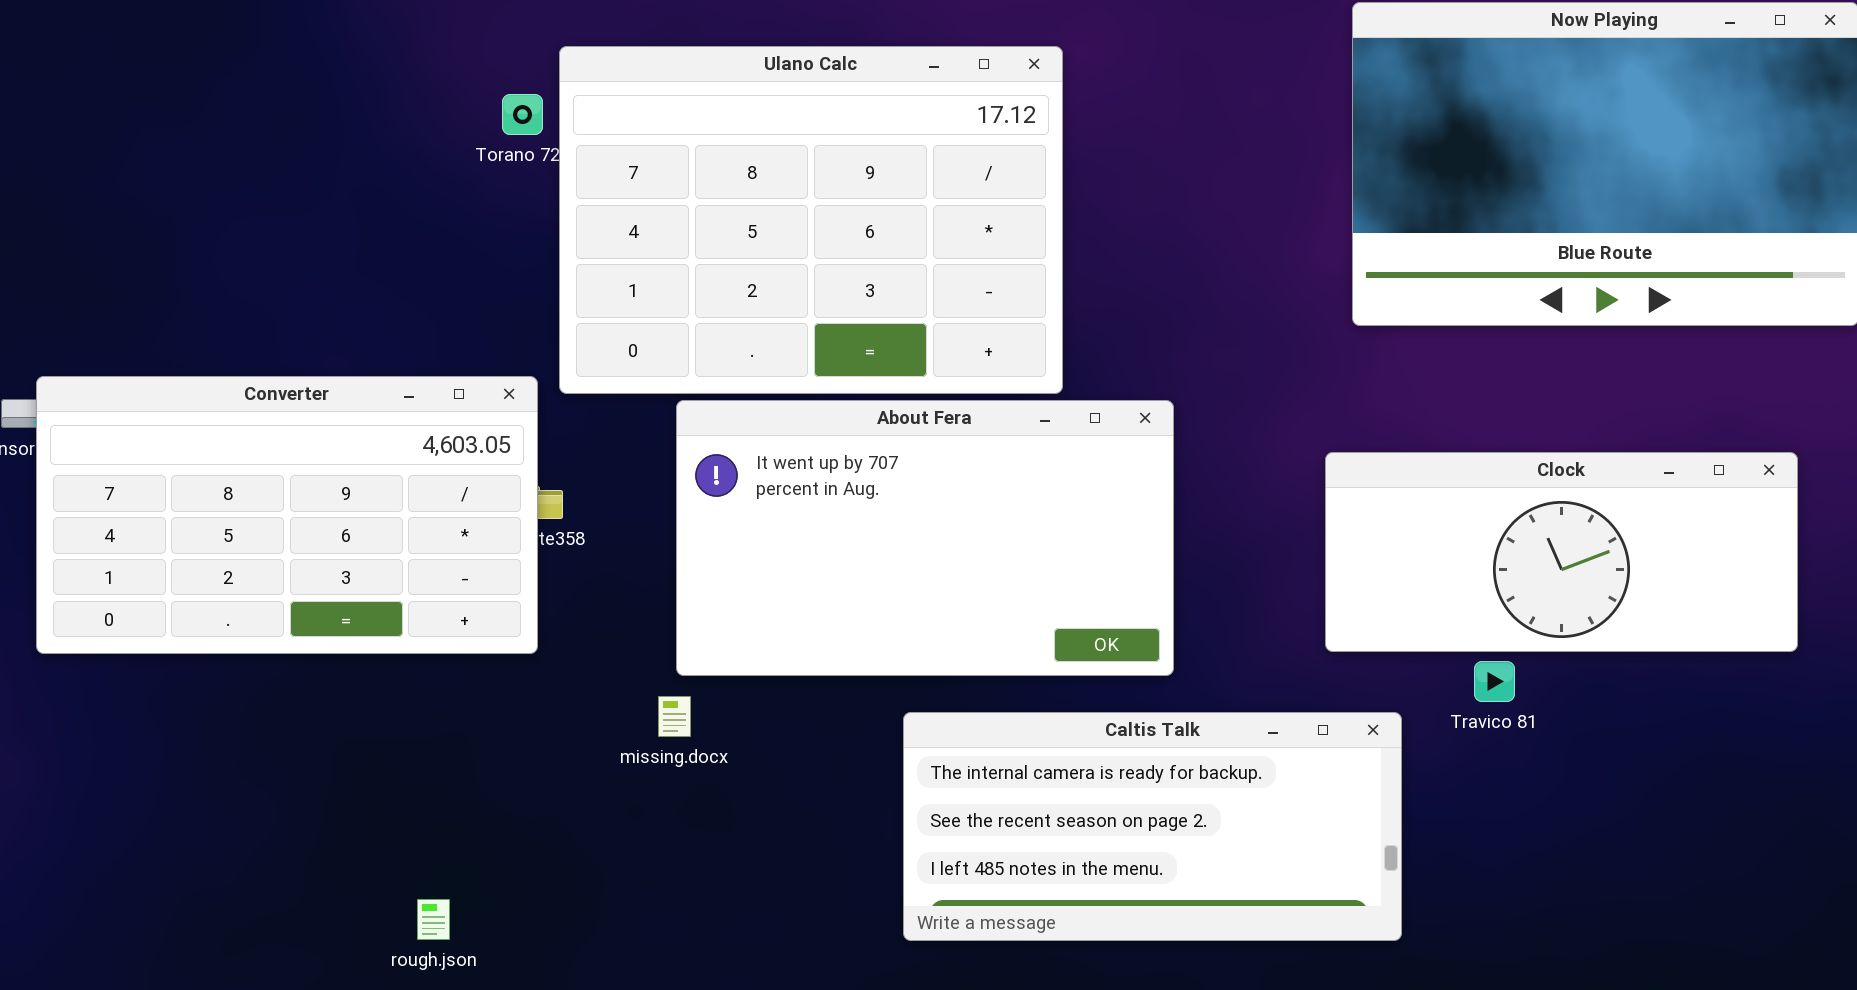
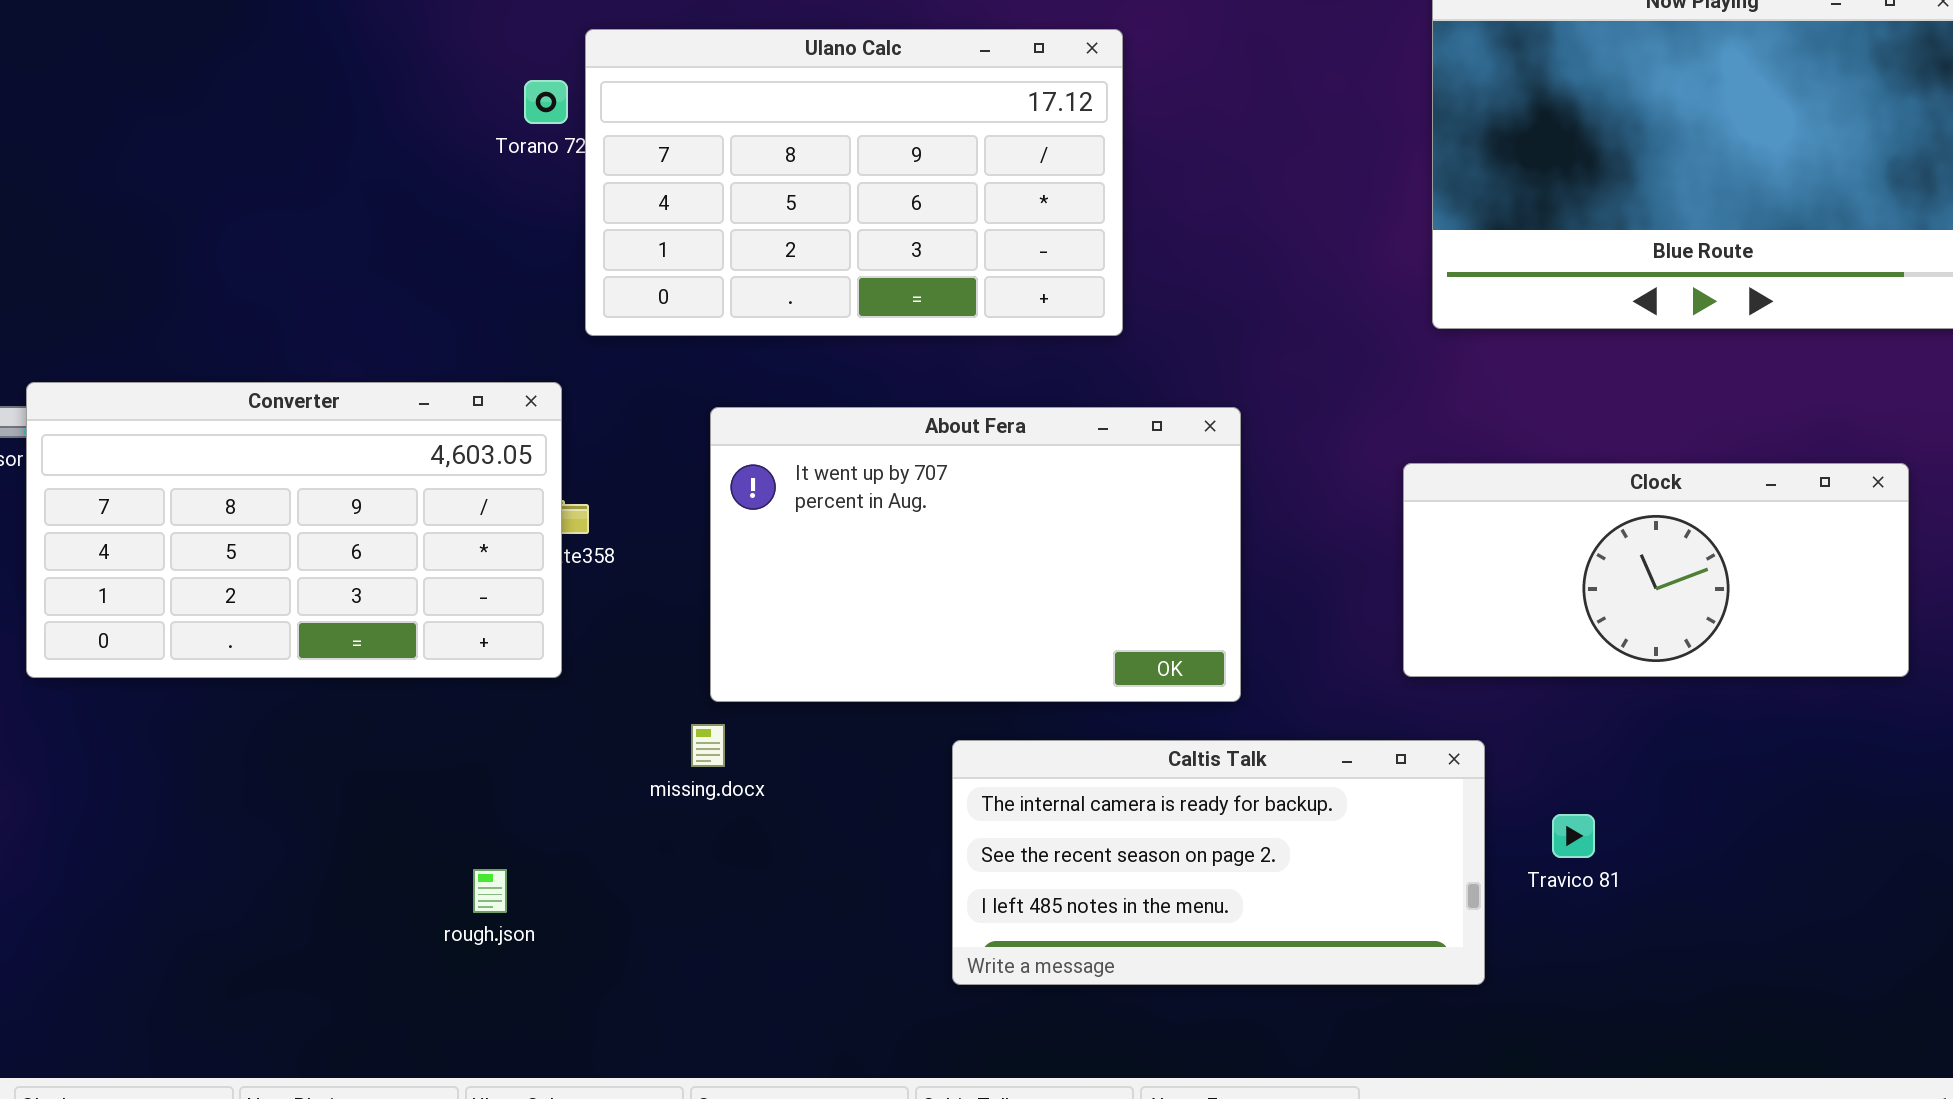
Ulano Calc: [559,46,1063,394] -> [585,29,1123,336], resized
Travico 81: [1474,661,1515,702] -> [1552,814,1595,858], moved
rough.json: [417,899,450,940] -> [473,869,507,913], moved

